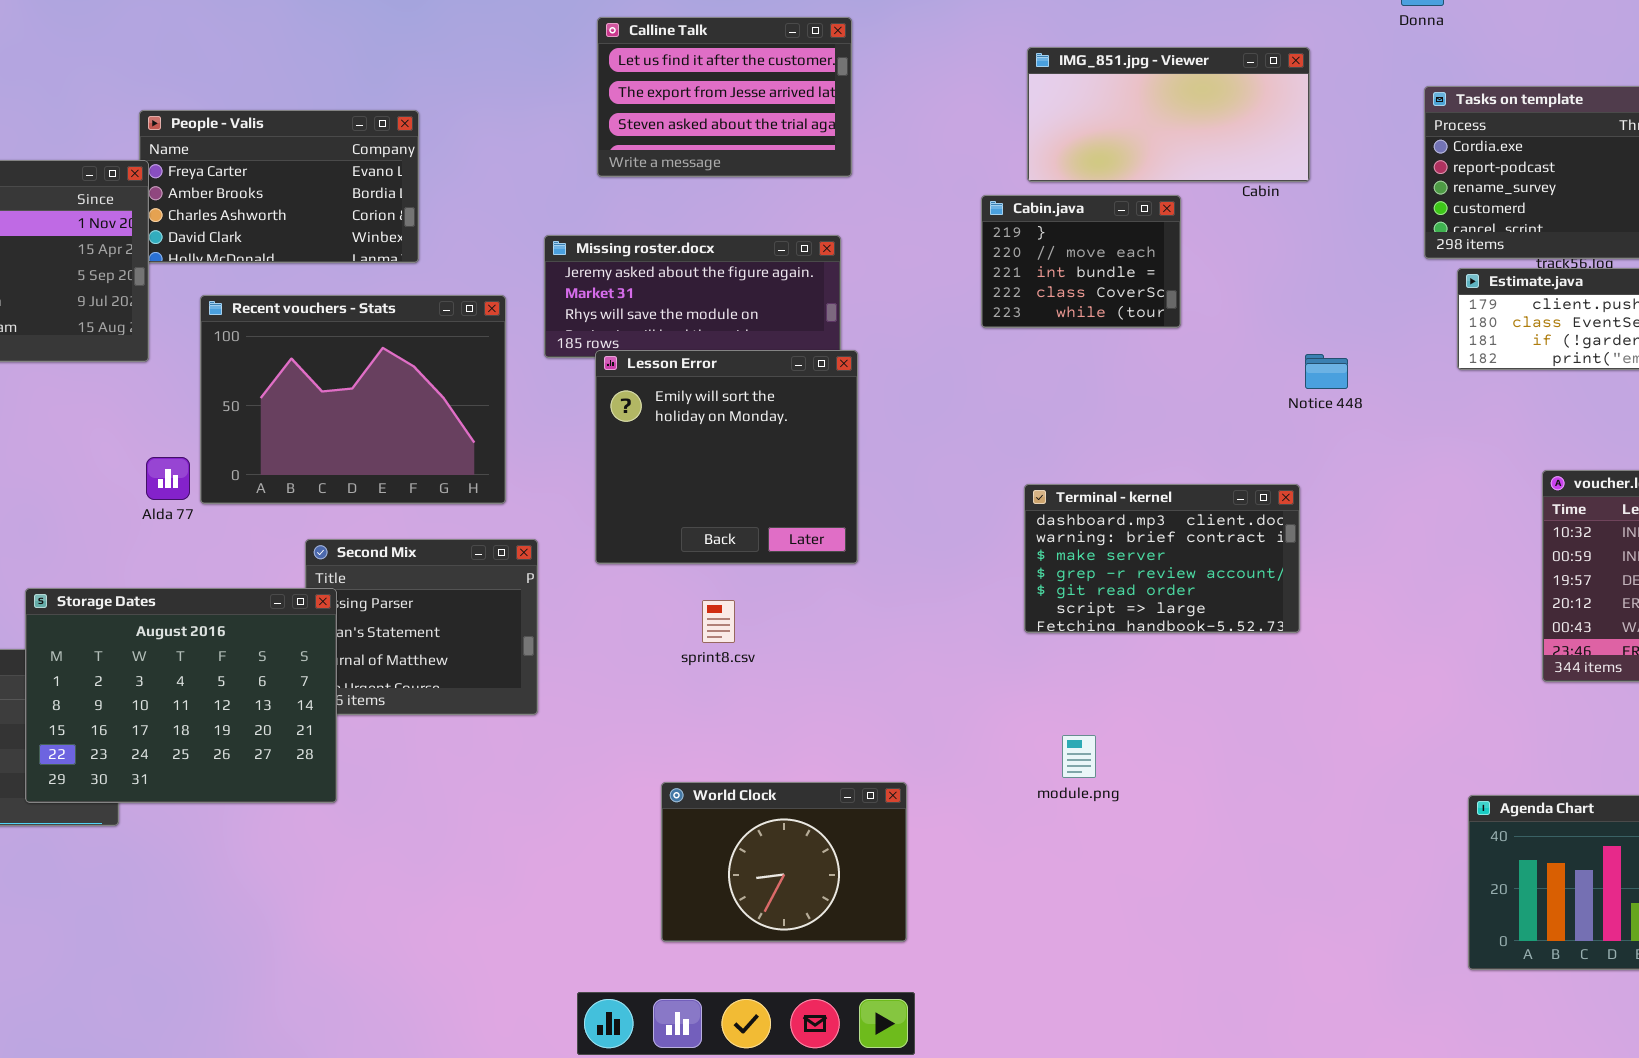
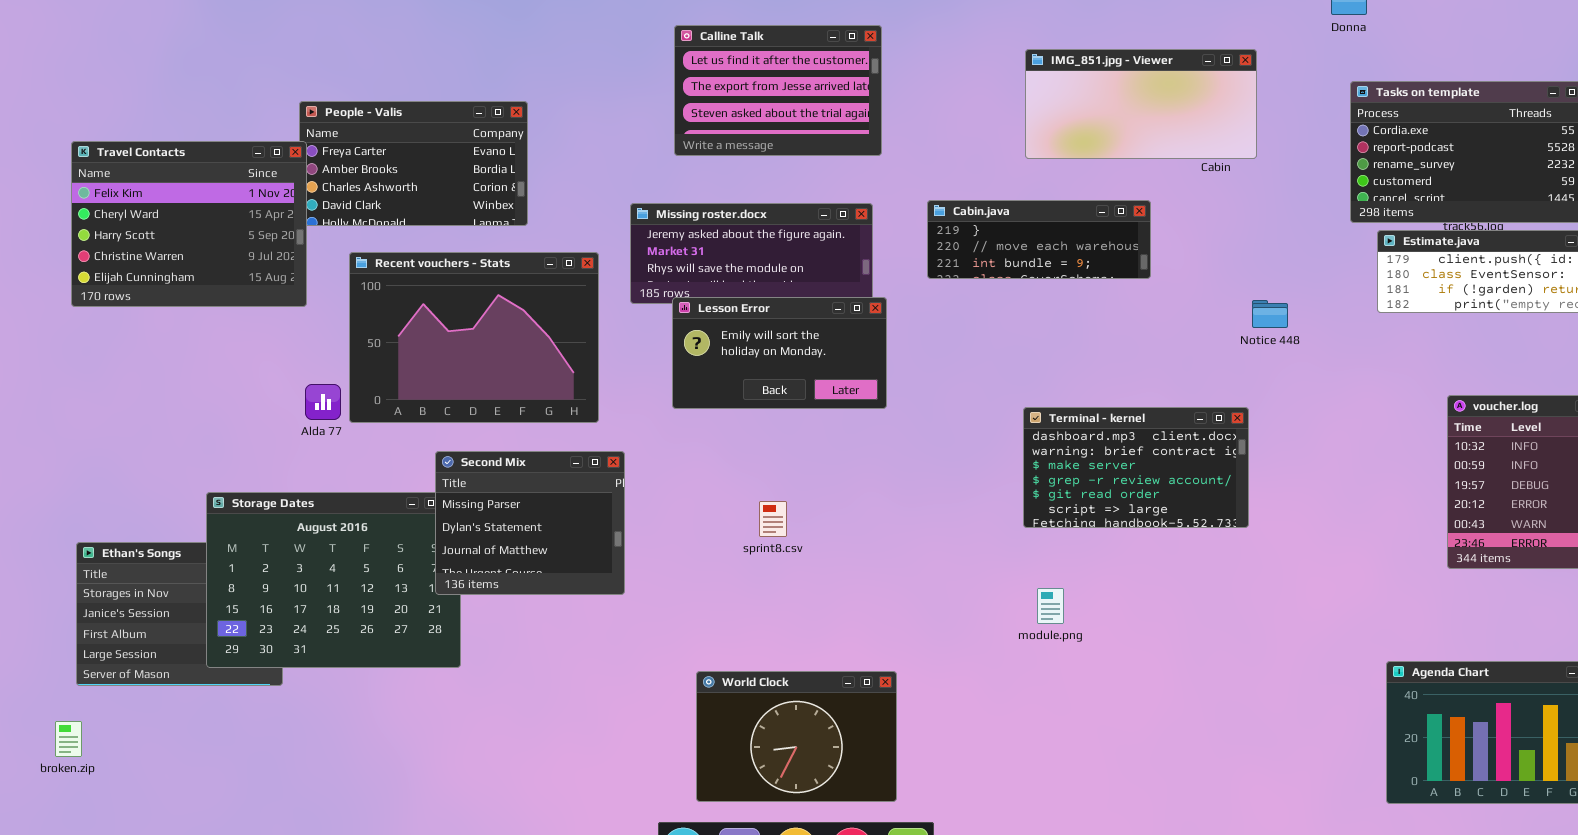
Cabin.java: [981,195,1181,328] -> [927,200,1151,279], resized
Lesson Error: [595,350,858,564] -> [672,297,887,409], resized
Second Mix: [305,539,538,715] -> [435,451,625,595], raised
module.png: [1062,735,1096,778] -> [1037,588,1064,624], moved
World Clock: [661,782,907,942] -> [696,671,897,802], moved

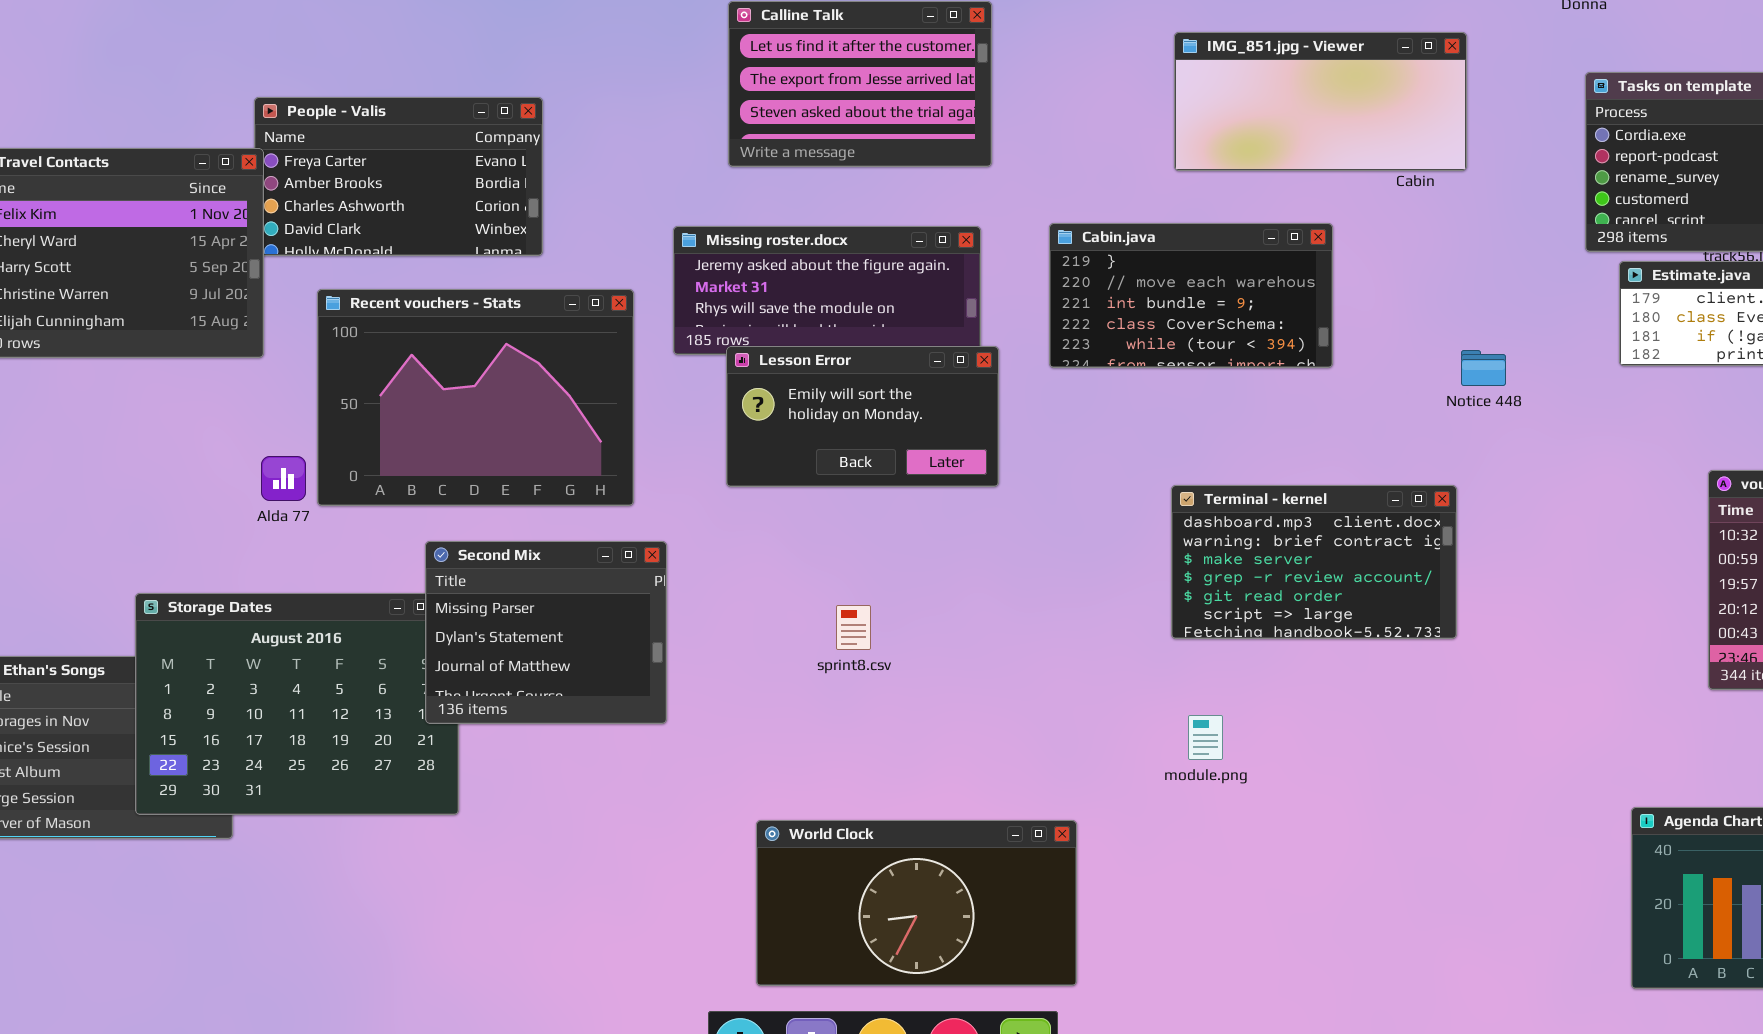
Cabin.java: [927,200,1151,279] -> [1049,223,1333,368], resized
World Clock: [696,671,897,802] -> [756,820,1077,986], resized

